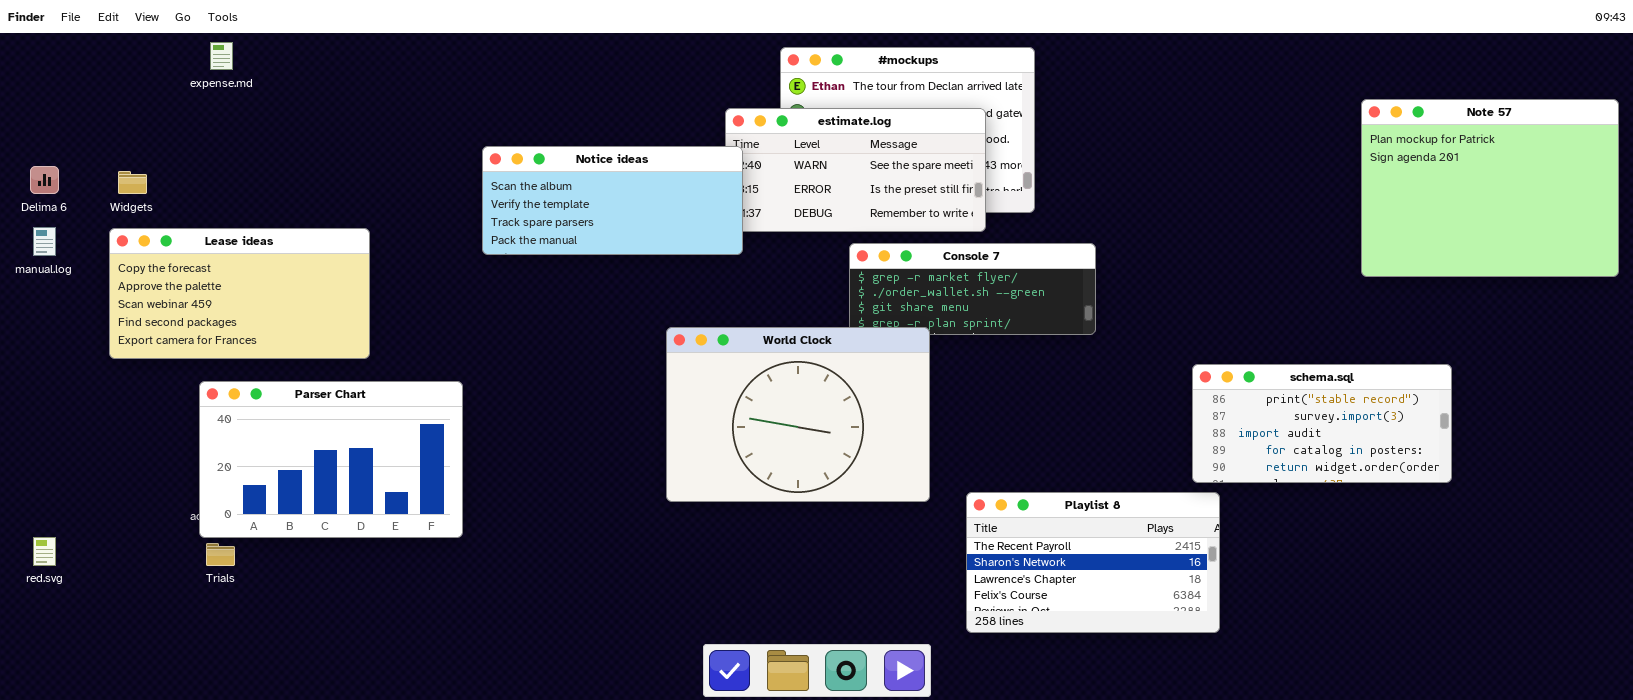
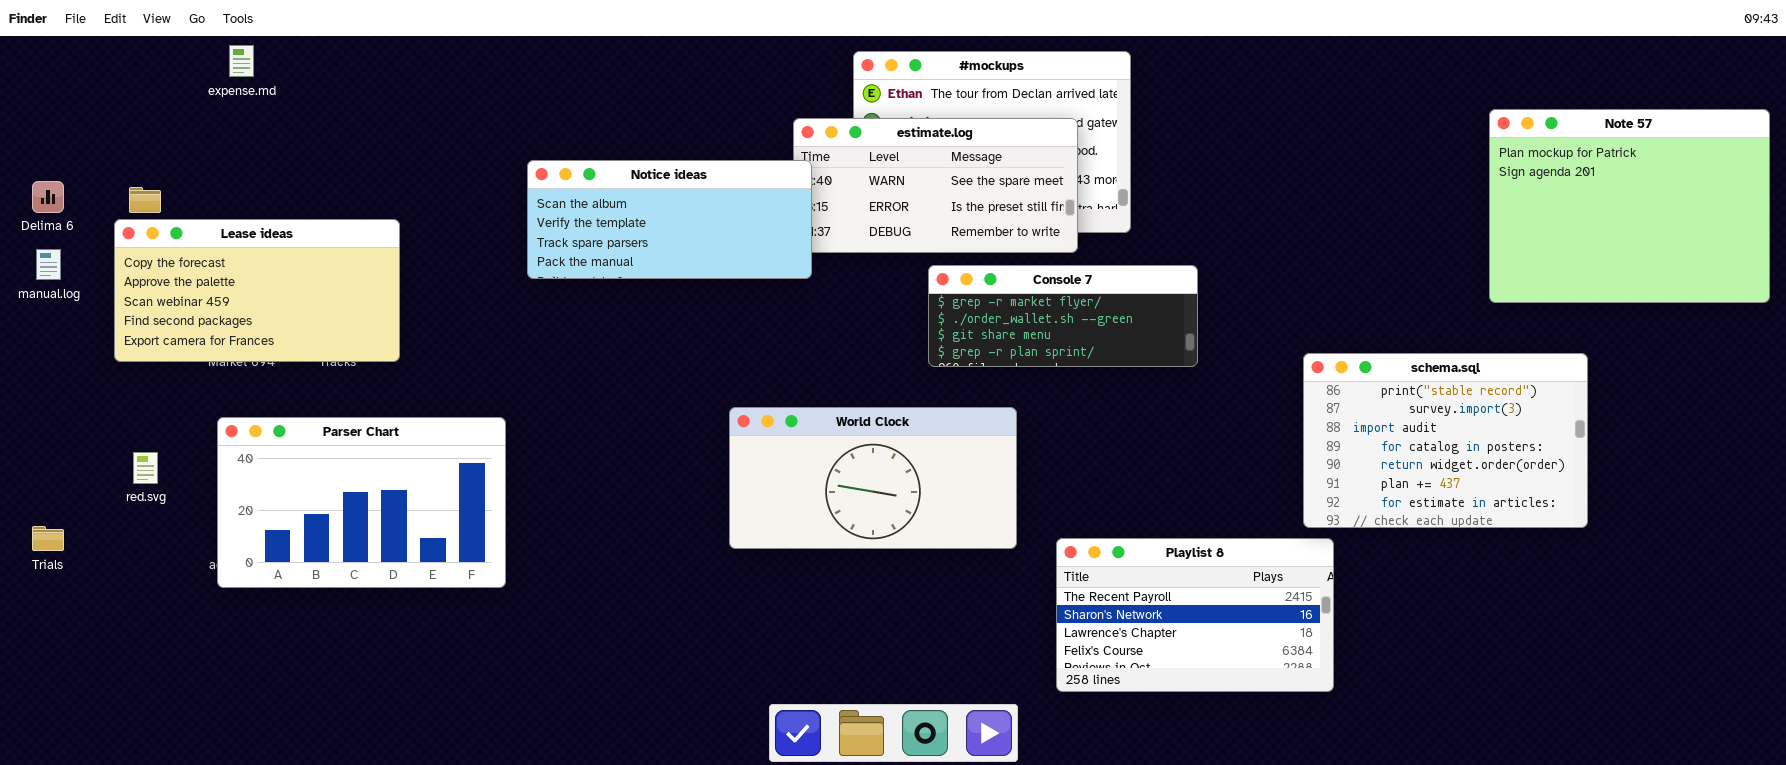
Lease ideas: [109,228,370,359] -> [114,219,400,362], moved
World Clock: [666,327,930,502] -> [729,407,1017,549], resized
schema.sql: [1192,364,1452,483] -> [1303,353,1588,528], resized
red.svg: [33,537,56,566] -> [133,452,158,484], moved
Trials: [206,543,235,566] -> [32,526,64,551], moved

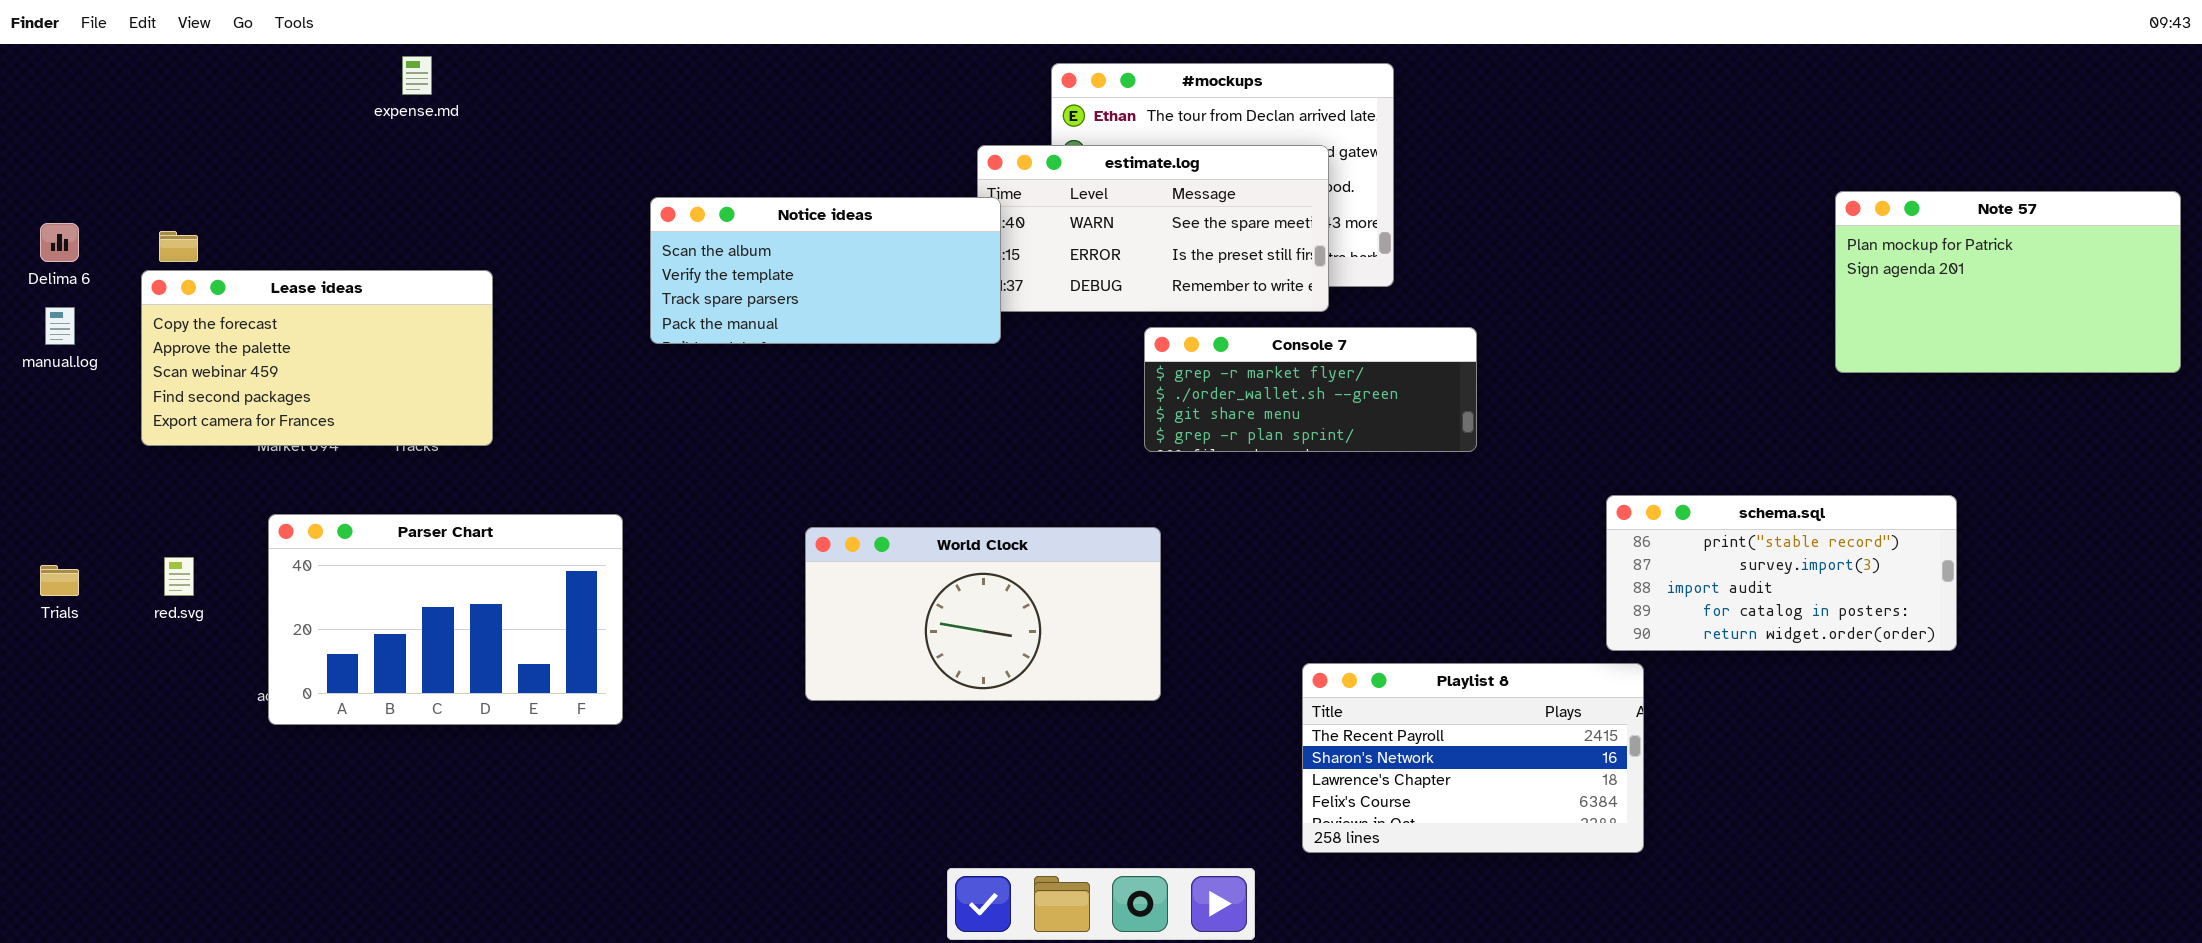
expense.md: [229,45,254,77] -> [402,56,432,95], moved
Note 57: [1489,109,1770,303] -> [1835,191,2181,373], resized
schema.sql: [1303,353,1588,528] -> [1606,495,1957,651], resized
World Clock: [729,407,1017,549] -> [805,527,1161,701], moved
Trials: [32,526,64,551] -> [40,565,79,596], moved

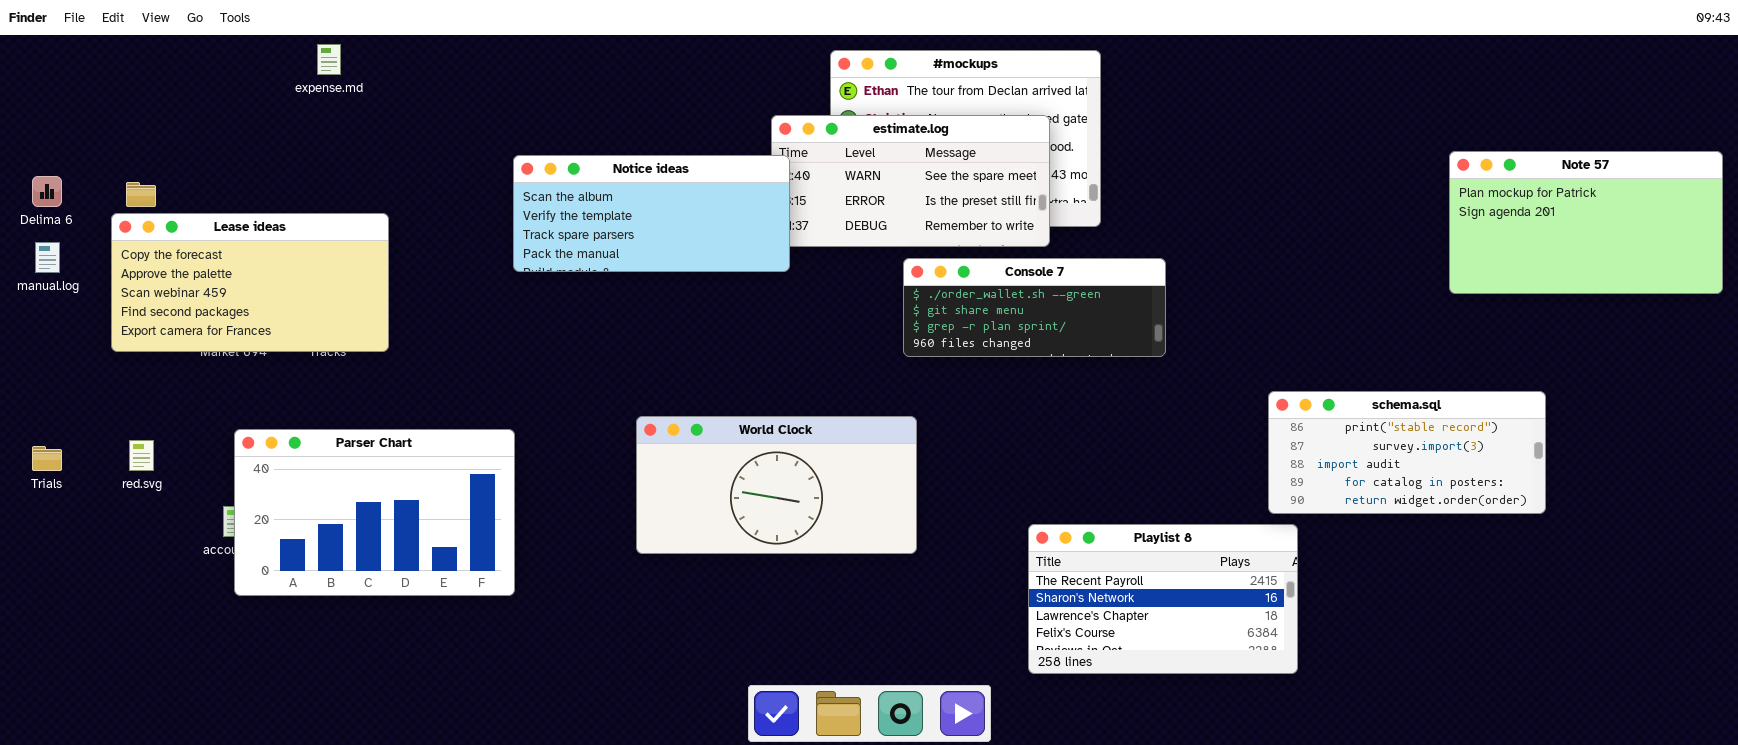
Console 7: [1144,327,1477,452] -> [903,258,1166,357], scrolled down 1 row
Parser Chart: [268,514,623,725] -> [234,429,515,596], moved

